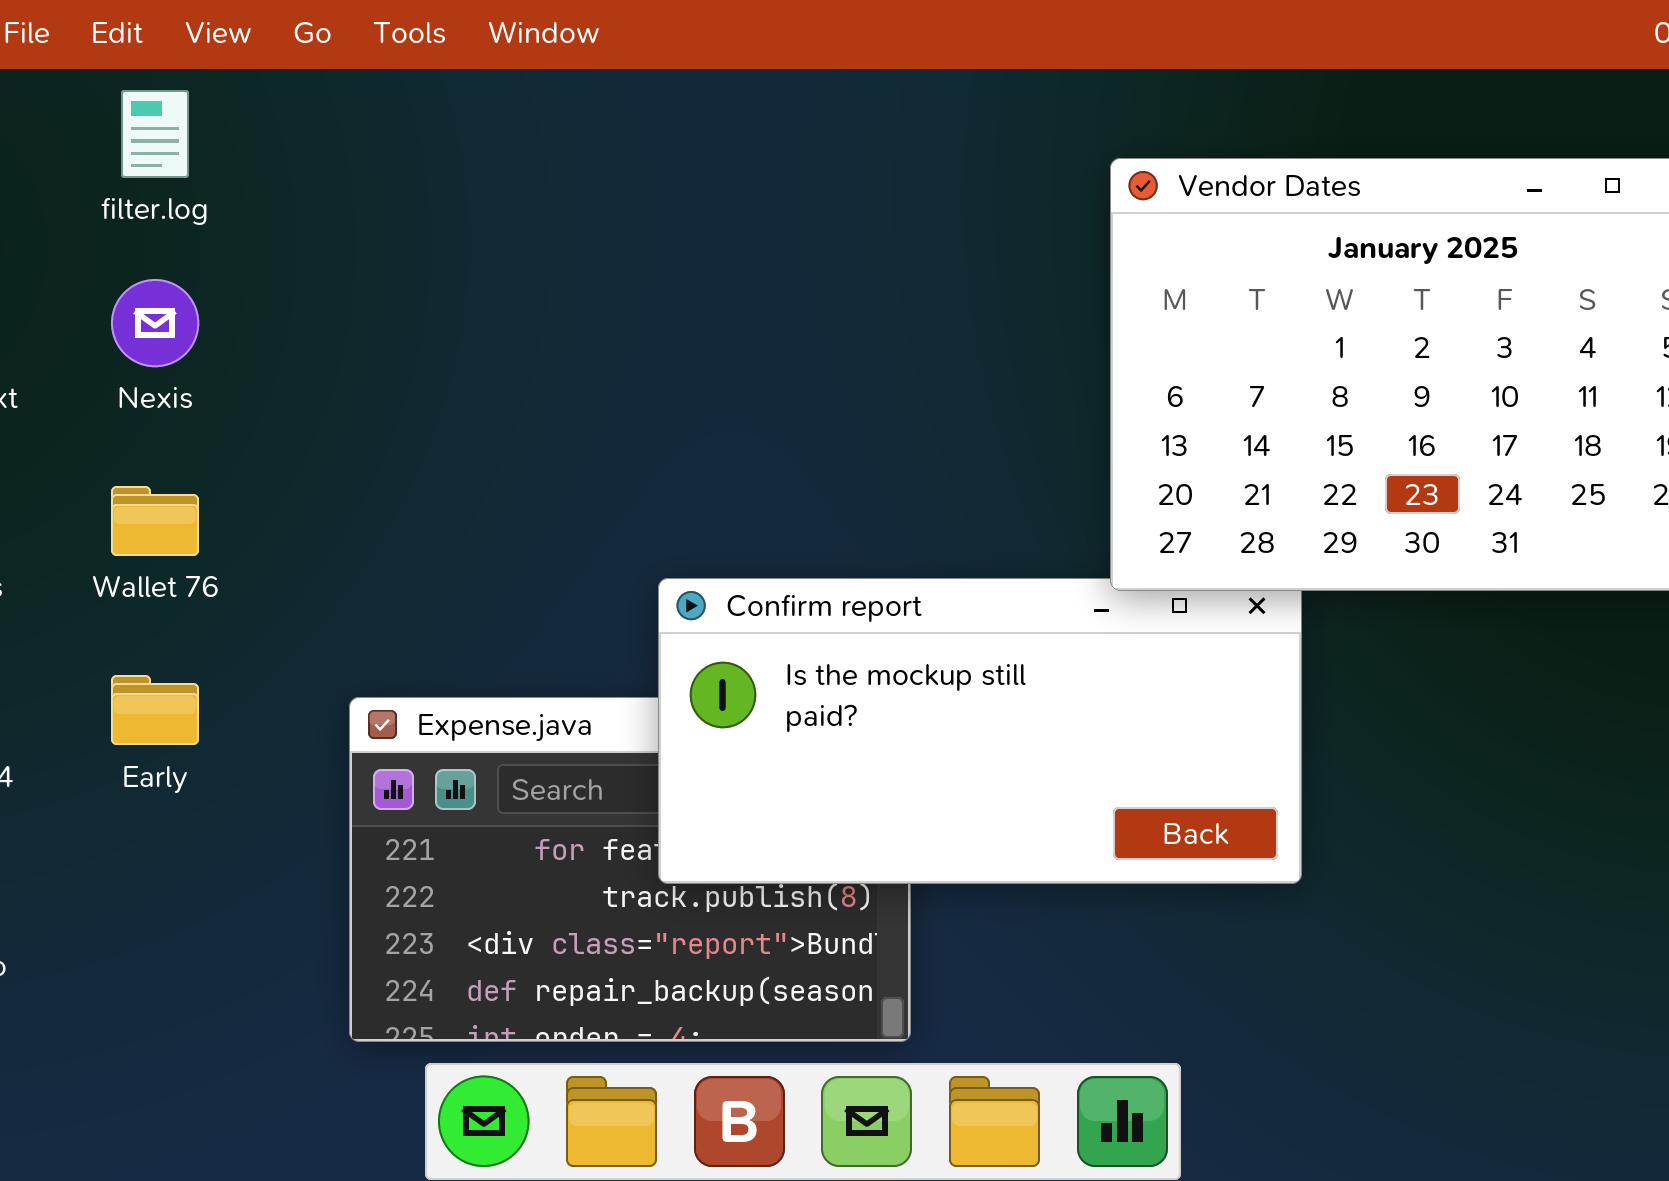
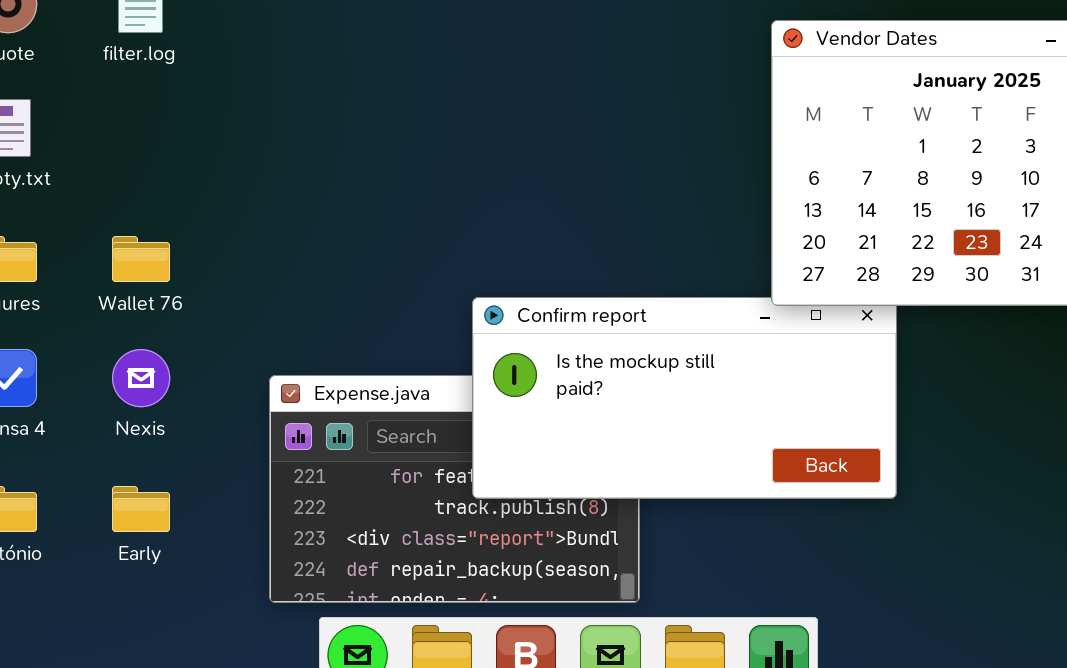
Nexis: [111,279,199,367] -> [112,349,170,407], moved
Early: [111,675,199,745] -> [112,486,170,532], moved

